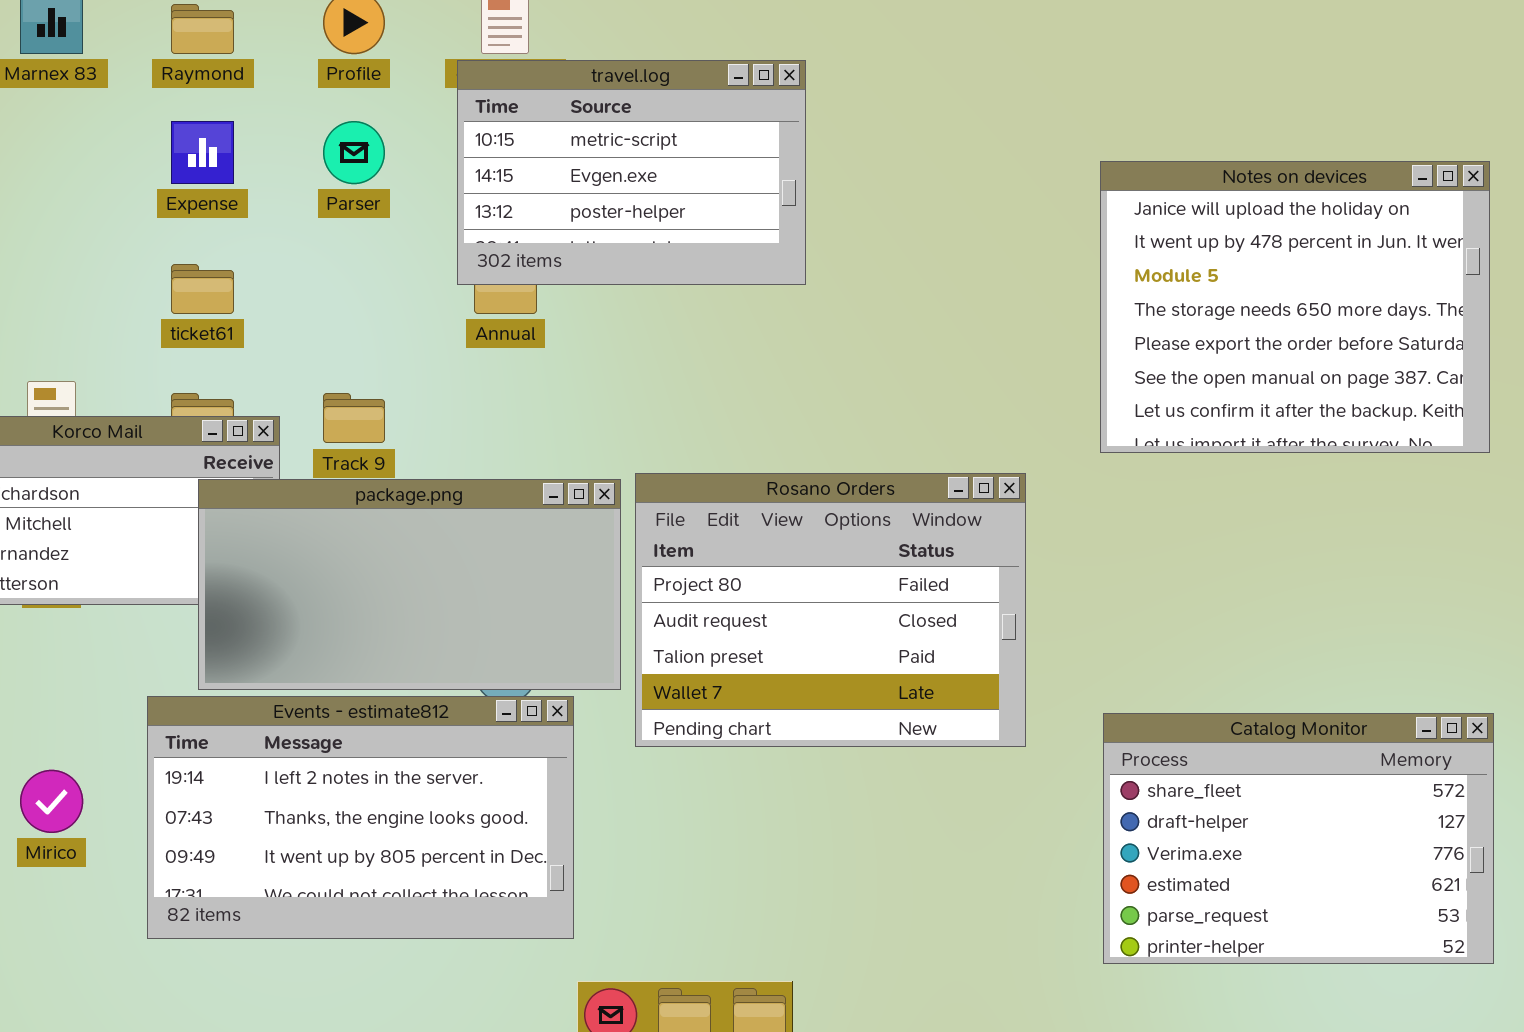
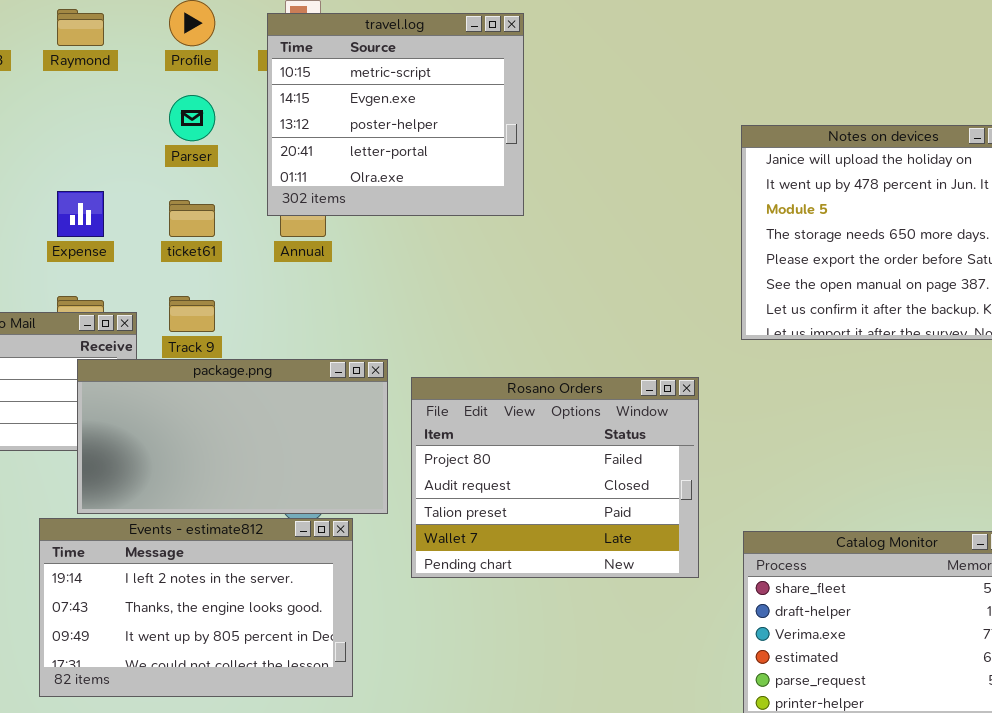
travel.log: [457,60,806,285] -> [267,13,524,216], resized
Expense: [171,121,234,184] -> [57,191,104,237], moved
ticket61: [171,264,234,314] -> [169,200,215,237], moved
Rosano Orders: [635,473,1026,747] -> [411,377,699,578], moved

